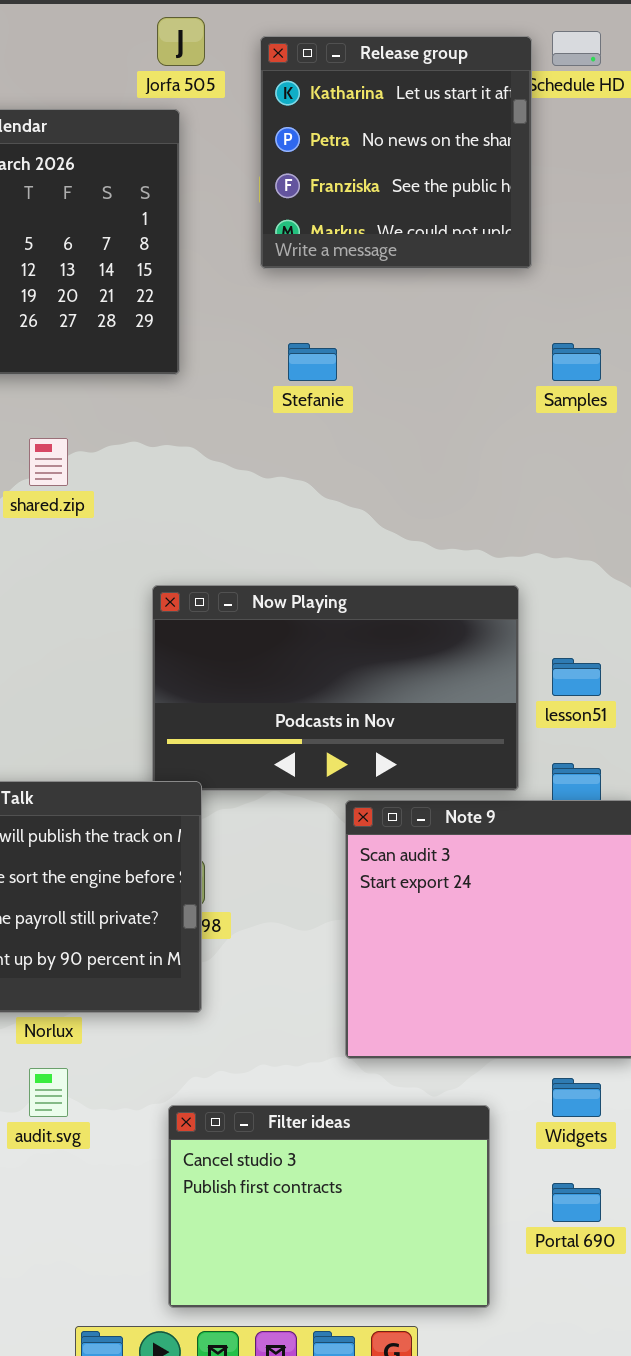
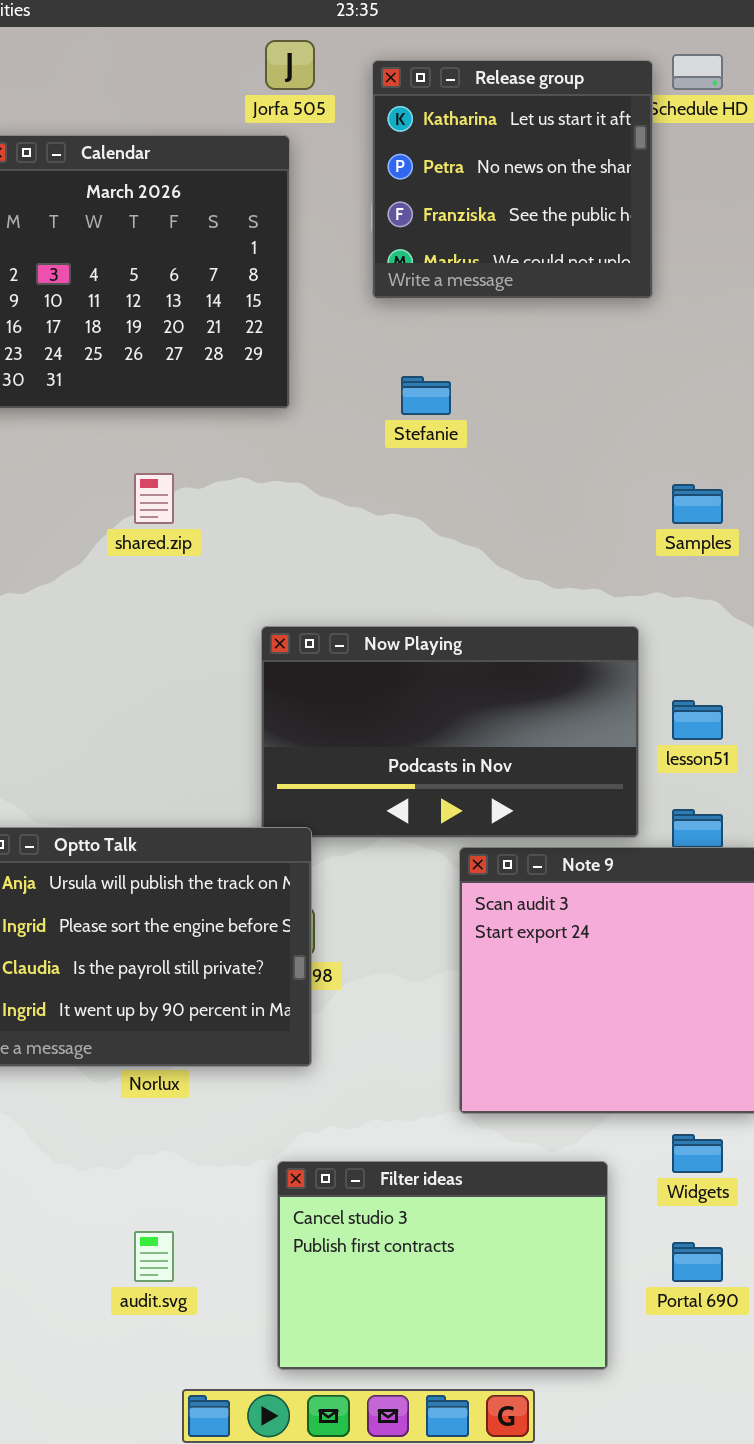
Samples: [552,343,601,381] -> [672,484,723,524], moved
audit.svg: [29,1068,68,1117] -> [134,1231,174,1282], moved

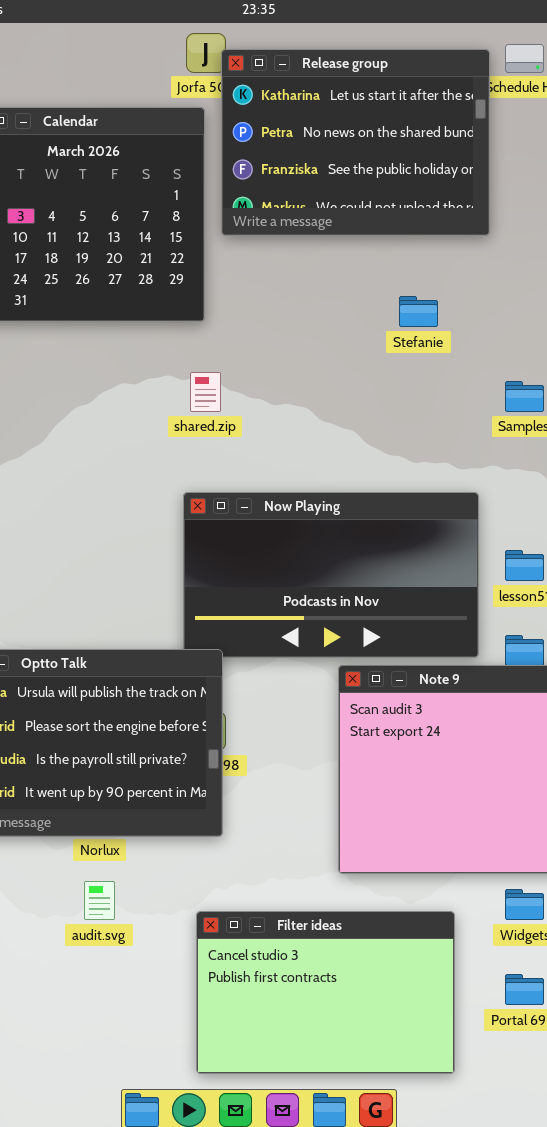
Release group: [372,60,653,299] -> [221,49,490,236], resized
Stefanie: [401,376,451,415] -> [399,296,438,327], moved
shared.zip: [134,473,174,524] -> [190,372,221,412], moved
audit.svg: [134,1231,174,1282] -> [84,881,115,920], moved

